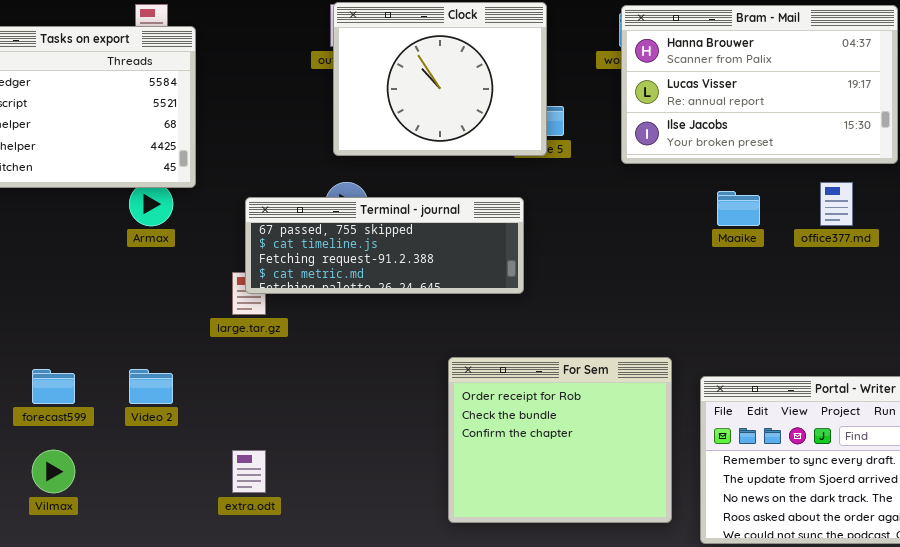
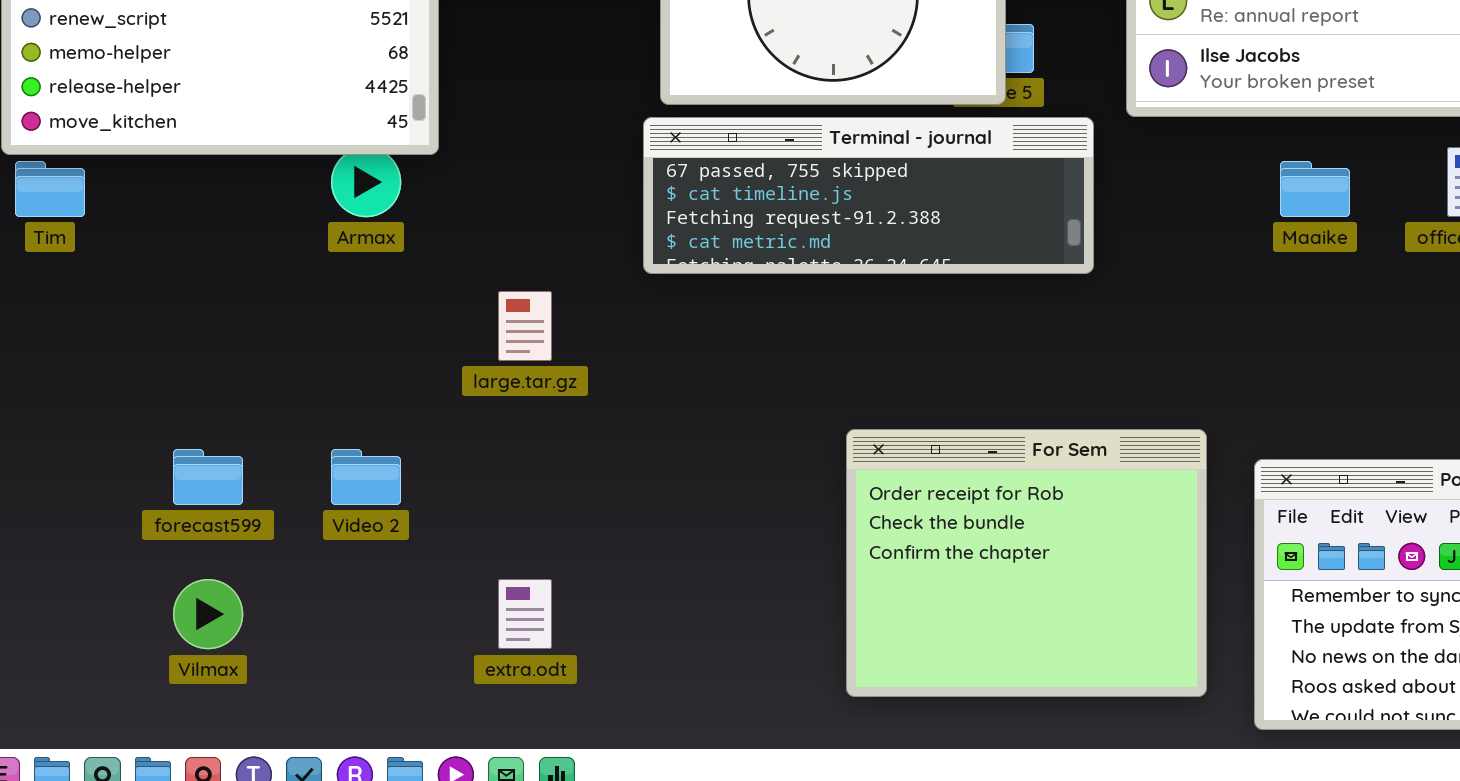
Terminal - journal: [245,197,524,294] -> [643,117,1094,274], moved

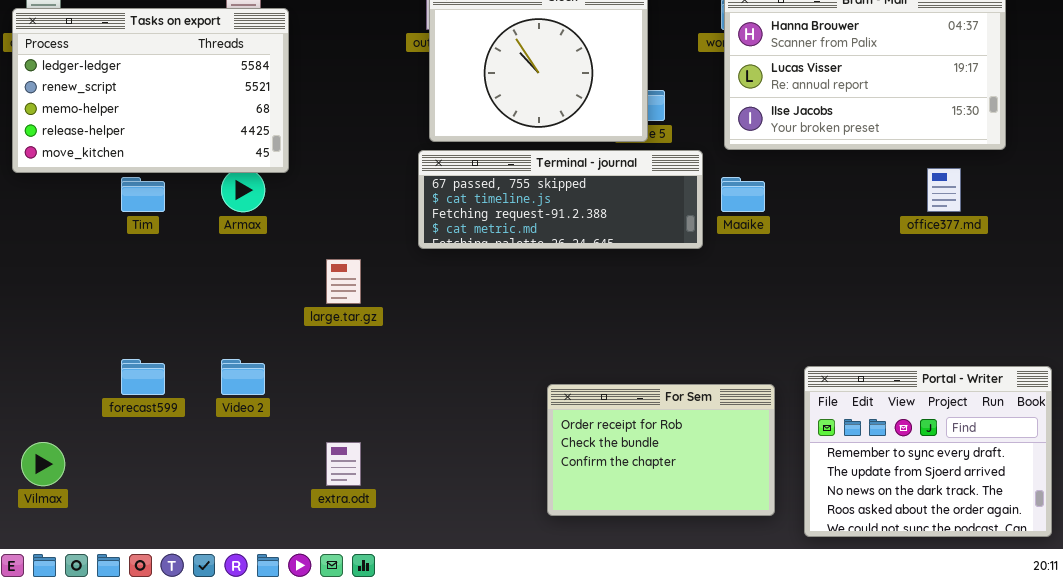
Tim: [15,161,85,217] -> [121,177,165,212], moved
Maaike: [1280,161,1350,217] -> [721,177,765,212], moved
For Sem: [846,429,1207,697] -> [547,384,775,516], resized
Vilmax: [173,579,243,649] -> [21,442,65,486], moved

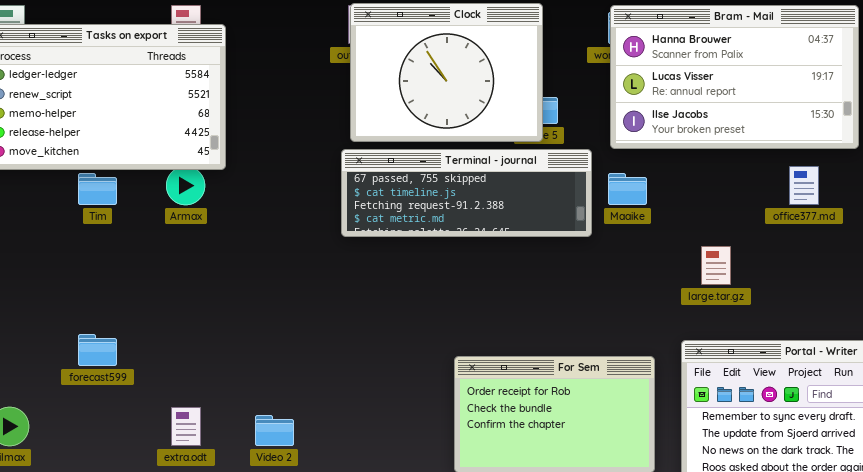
large.tar.gz: [326,259,361,304] -> [701,246,731,285], moved
Video 2: [221,359,265,395] -> [255,415,294,446], moved
extra.odt: [326,442,361,486] -> [171,407,201,446], moved

